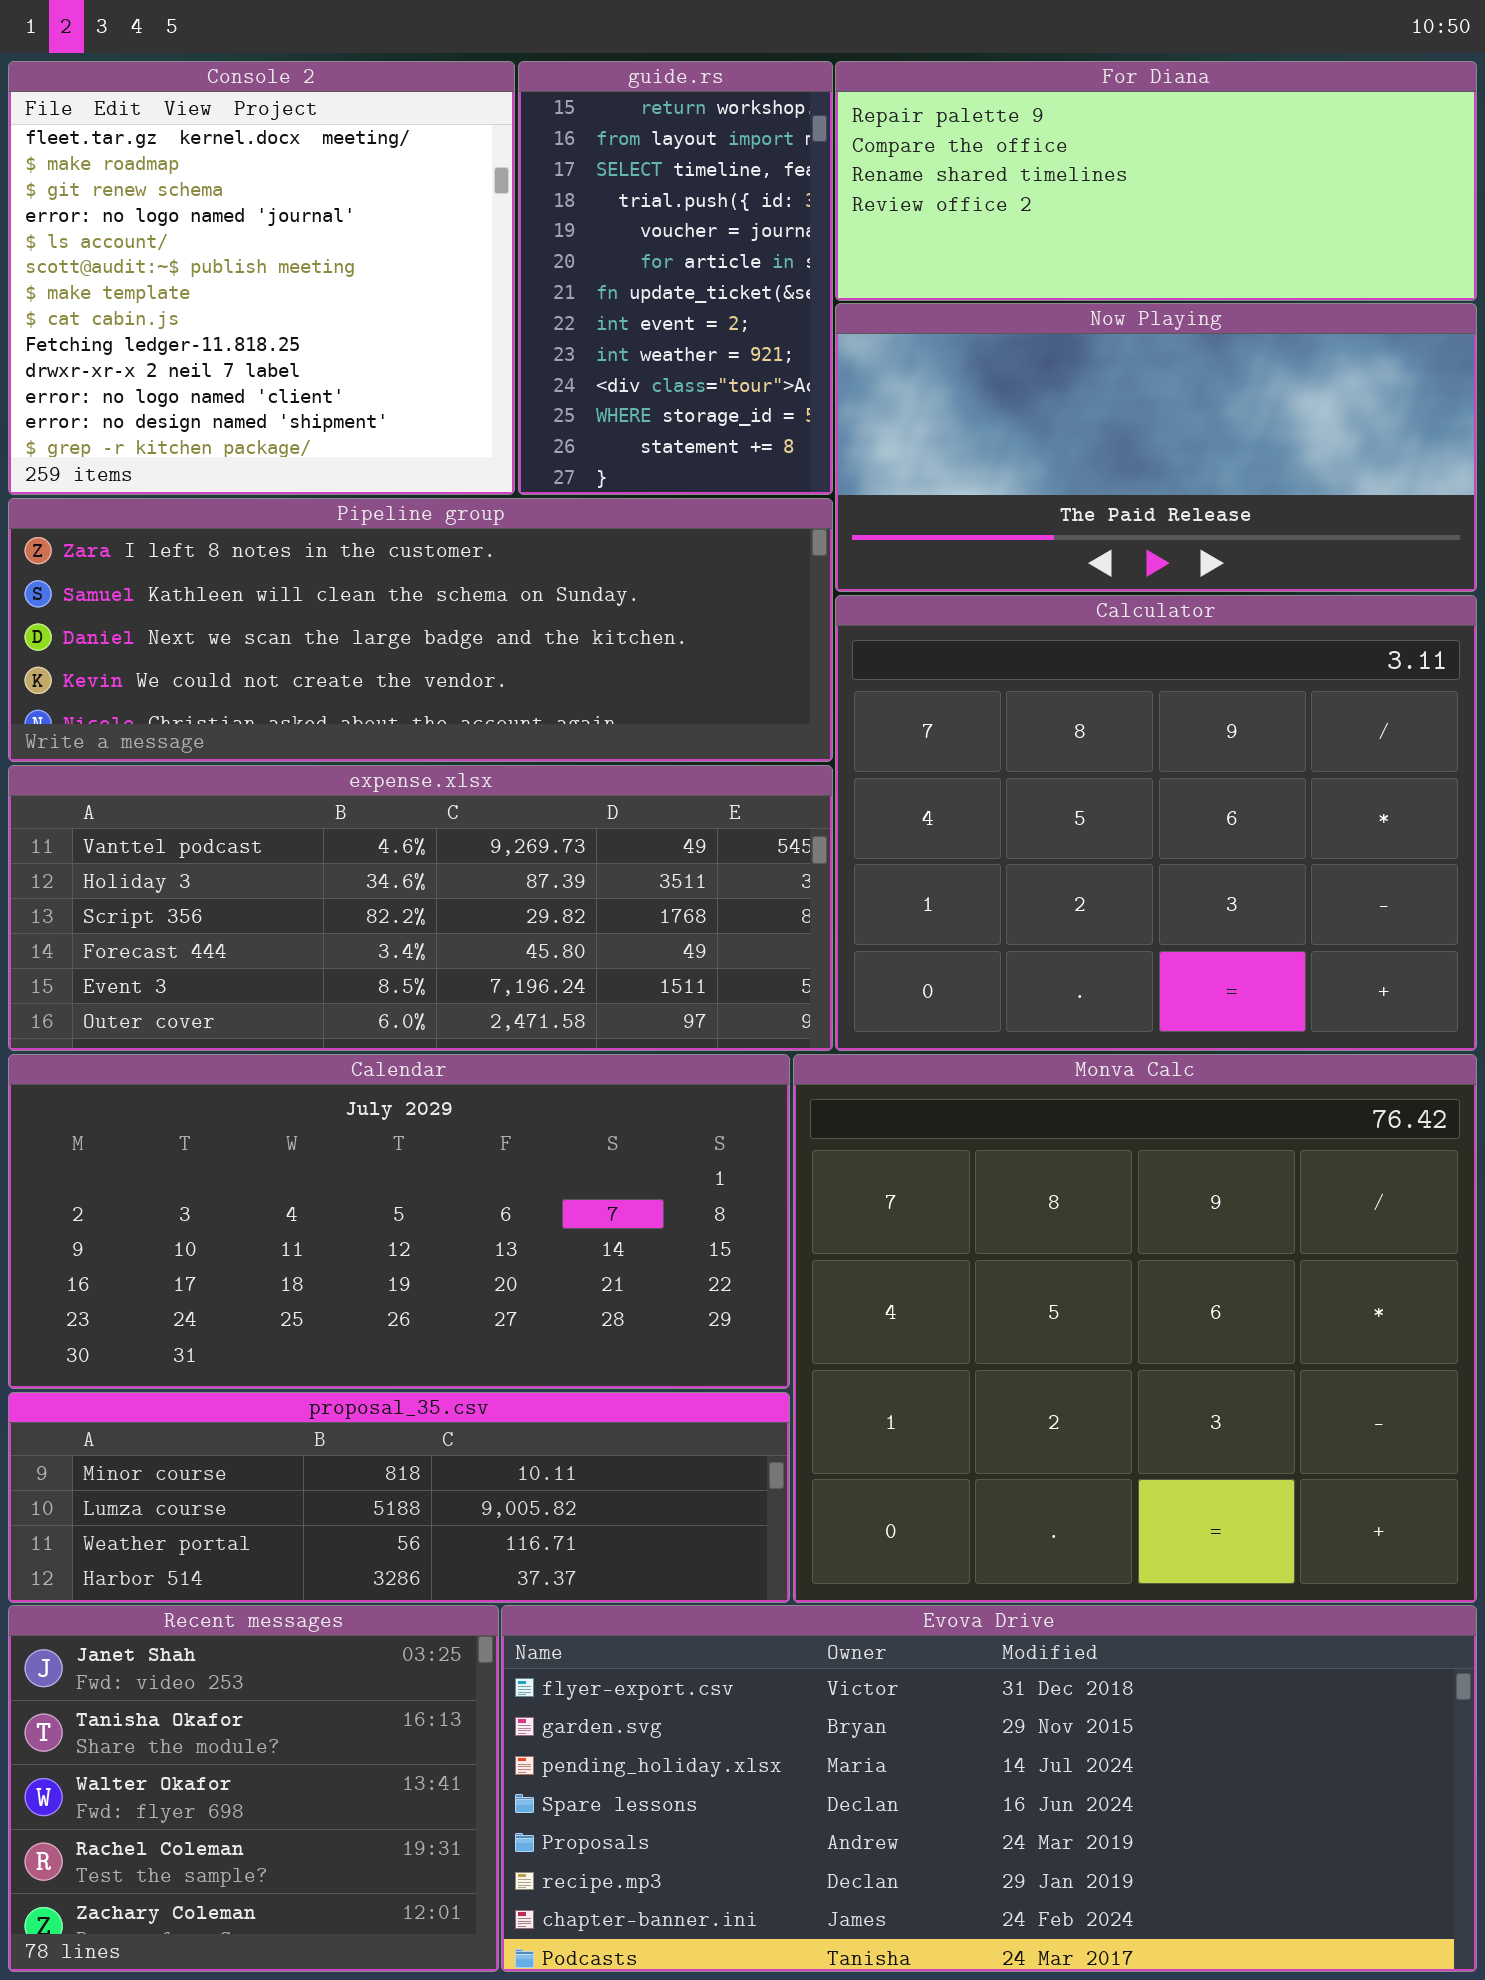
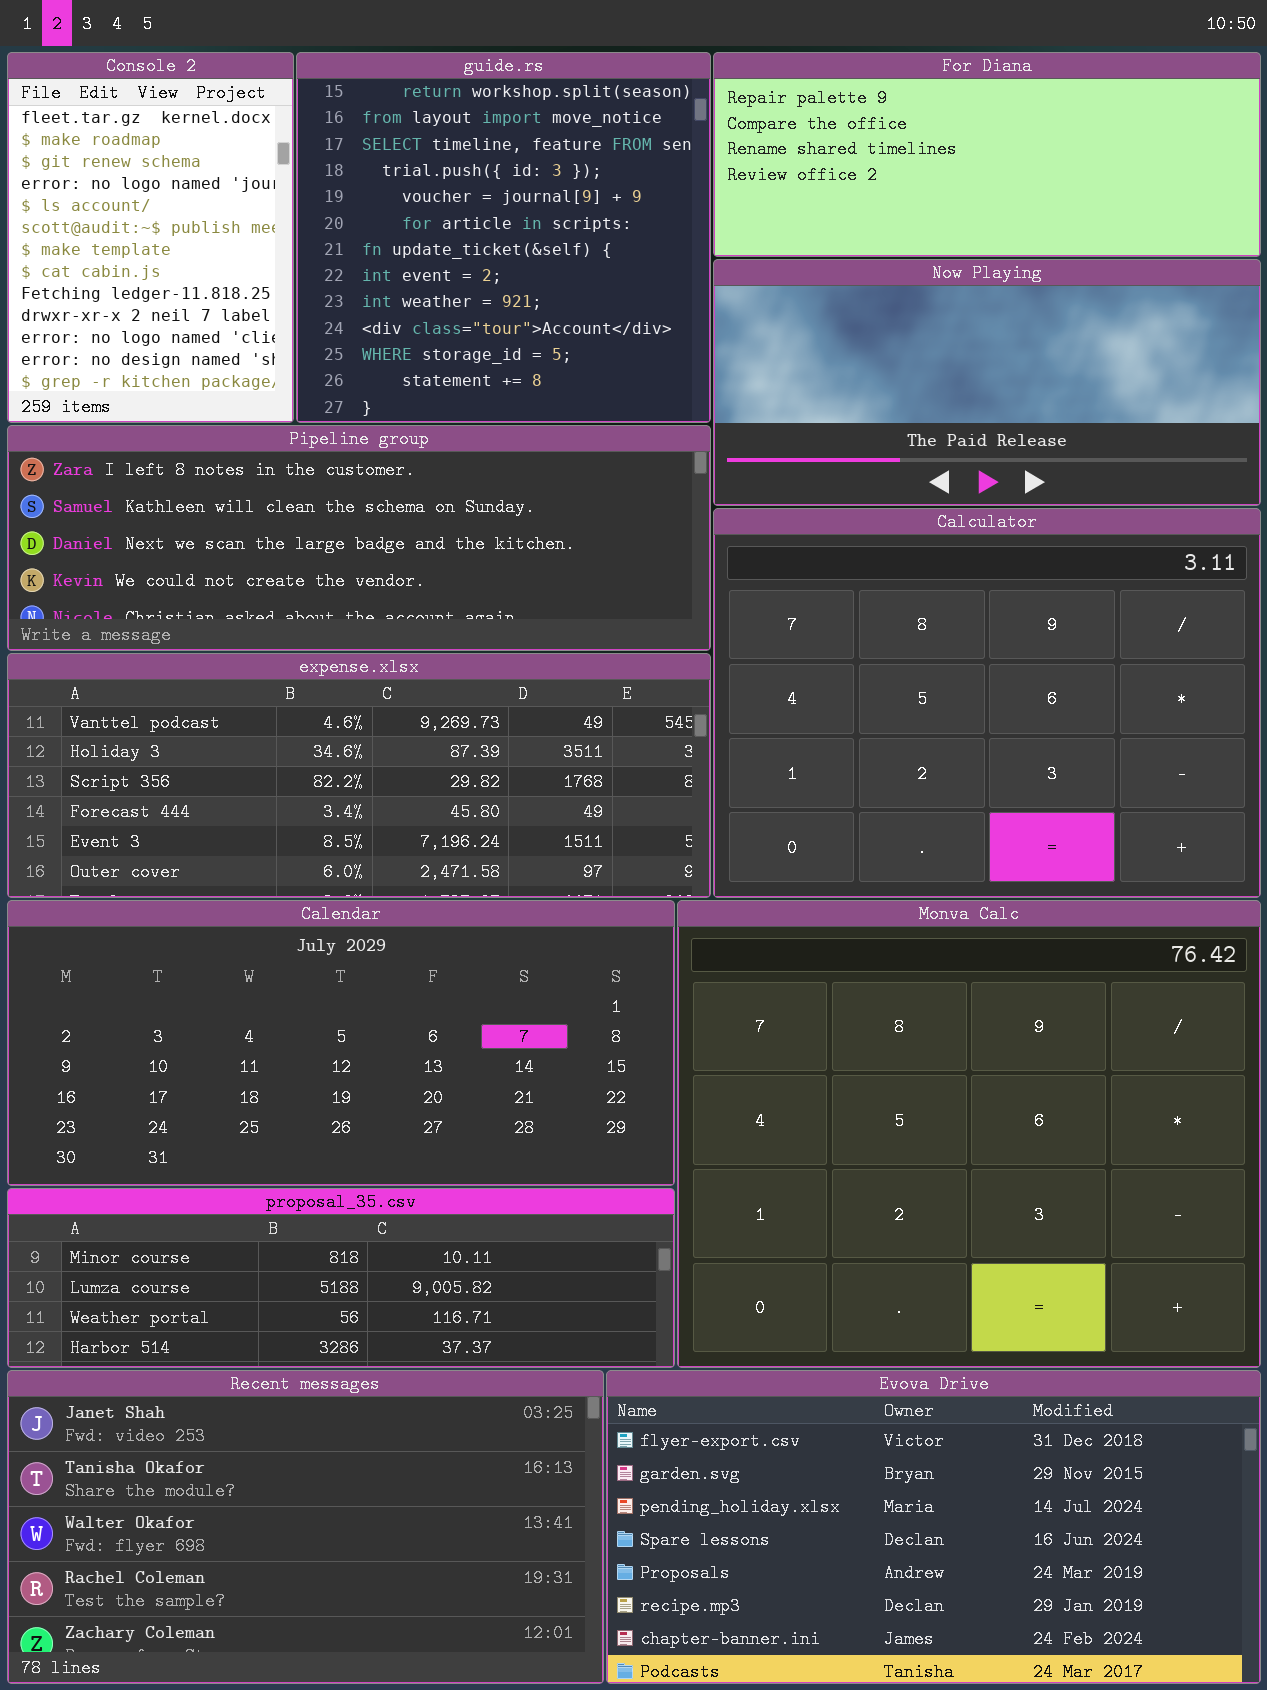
Console 2: [8,61,515,495] -> [7,52,294,423], resized
guide.rs: [518,61,833,495] -> [296,52,711,423], resized
Recent messages: [8,1605,499,1972] -> [7,1370,604,1684], resized
Evova Drive: [501,1605,1477,1972] -> [606,1370,1261,1684], resized

